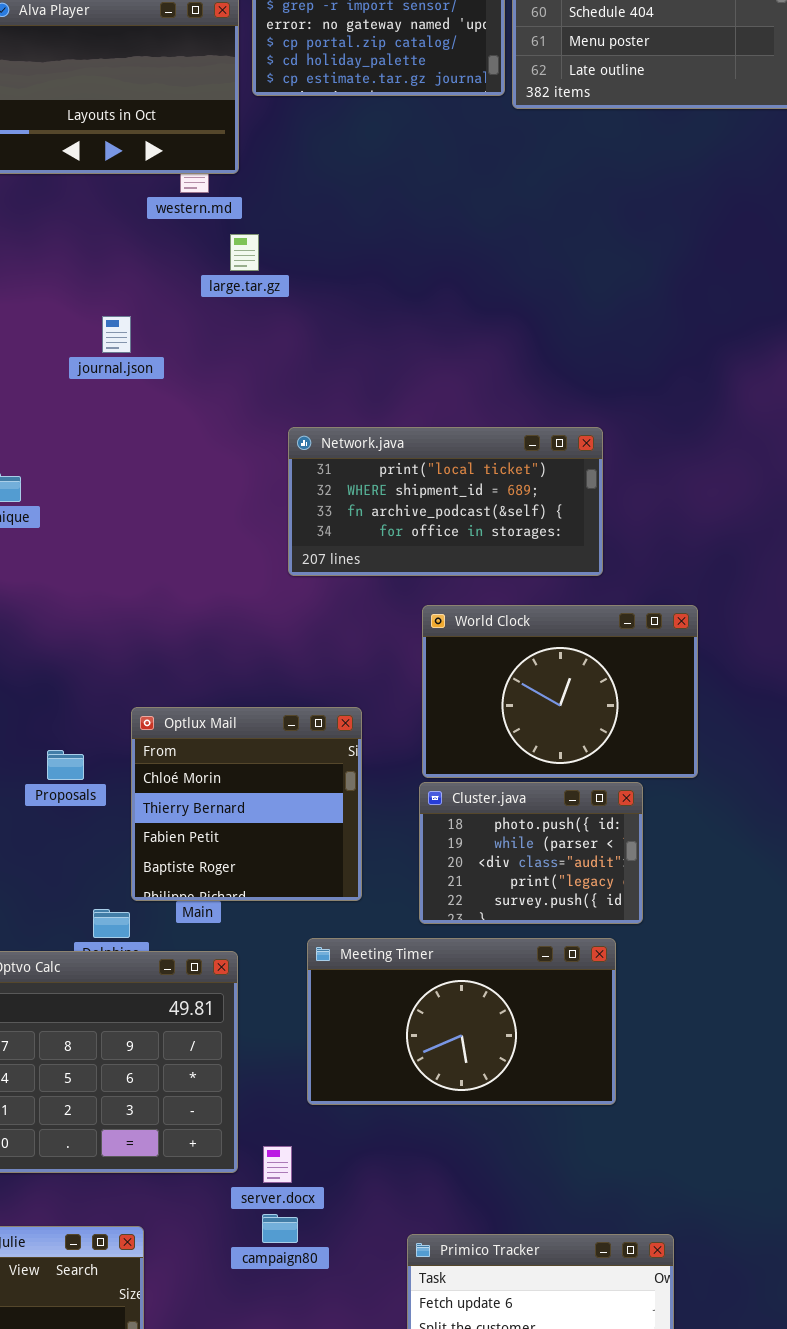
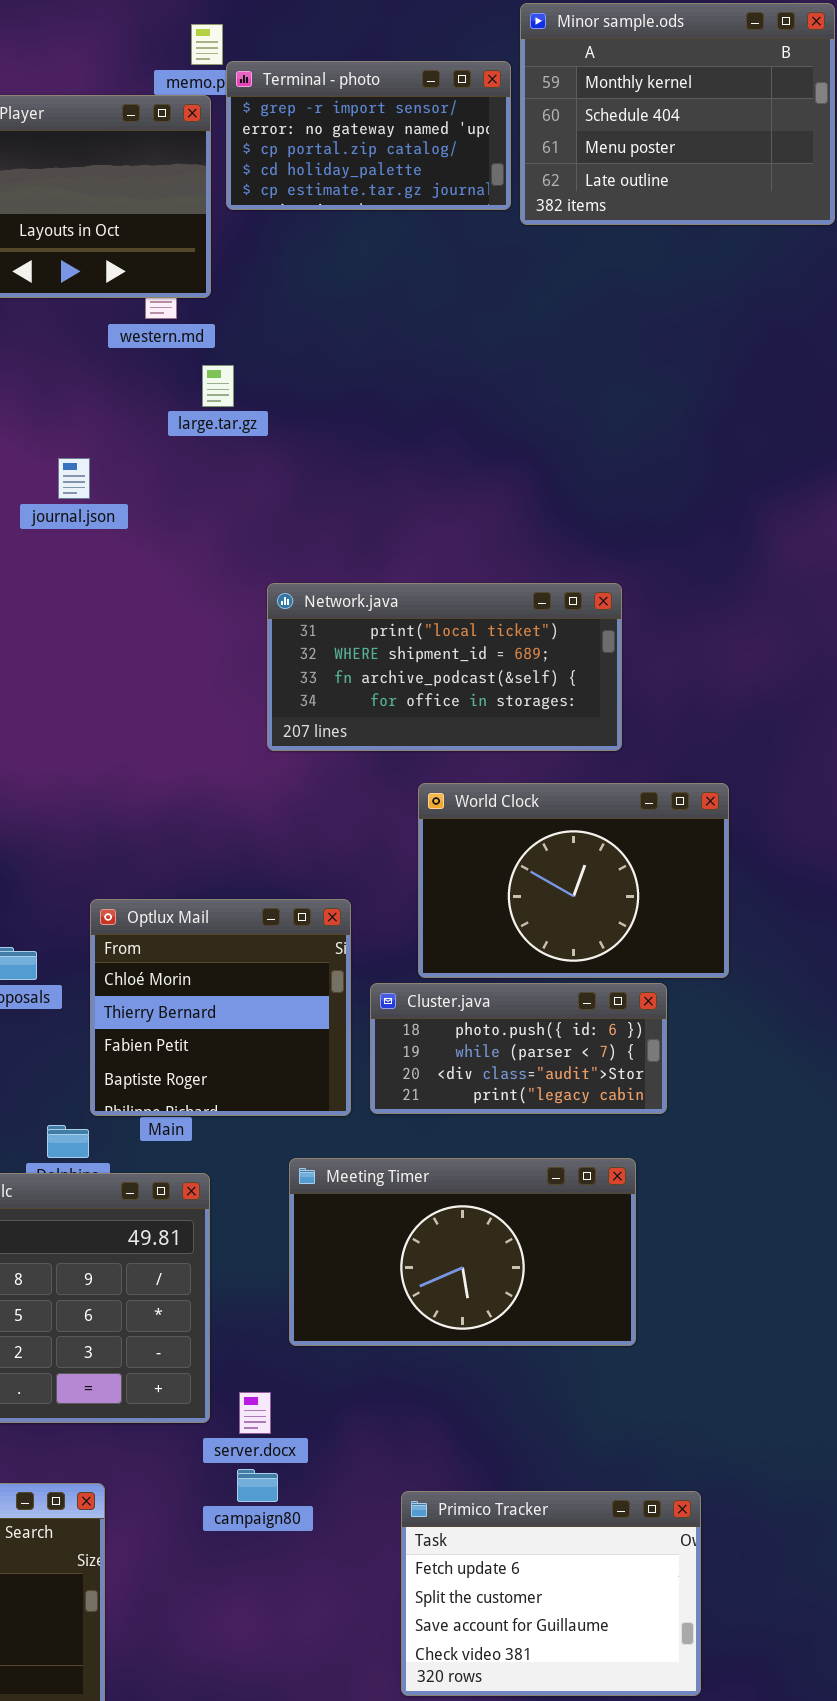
Cluster.java: [419,782,643,924] -> [370,983,667,1114], resized

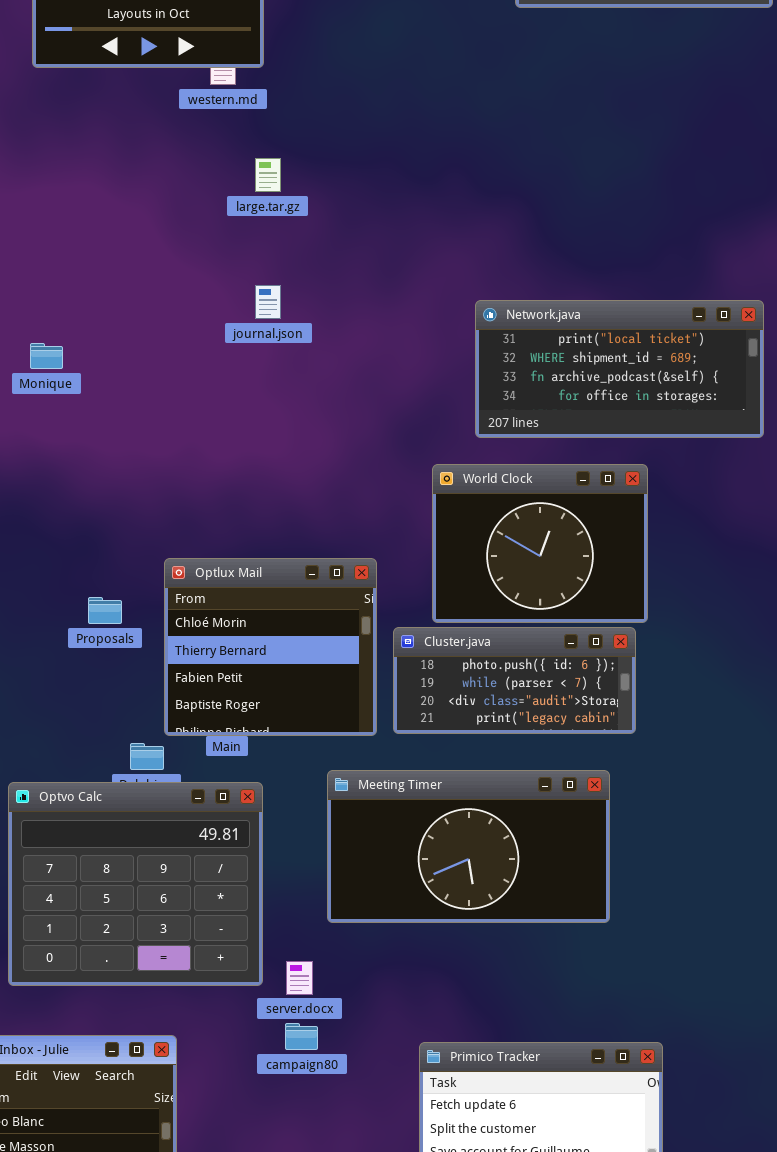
large.tar.gz: [202,365,234,407] -> [255,158,281,192], moved
journal.json: [58,458,90,499] -> [255,285,281,319], moved
Network.java: [267,583,622,751] -> [475,300,764,438], moved
World Clock: [418,783,729,978] -> [432,464,648,623], resized

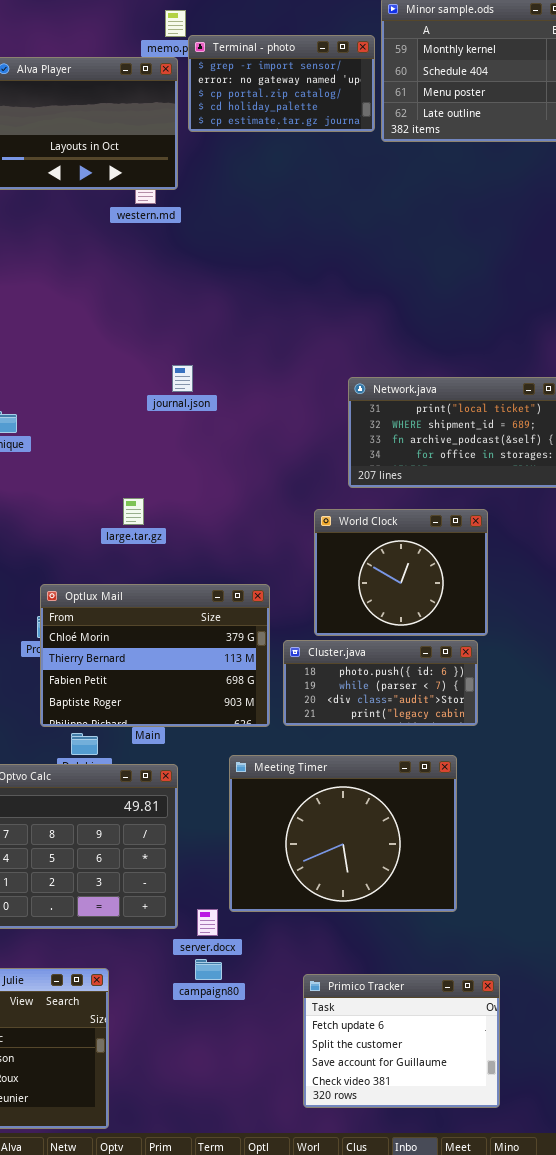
large.tar.gz: [255,158,281,192] -> [123,498,144,525], moved
Optlux Mail: [164,558,377,736] -> [40,584,270,727], resized
Meeting Timer: [327,770,610,923] -> [229,755,457,912], resized

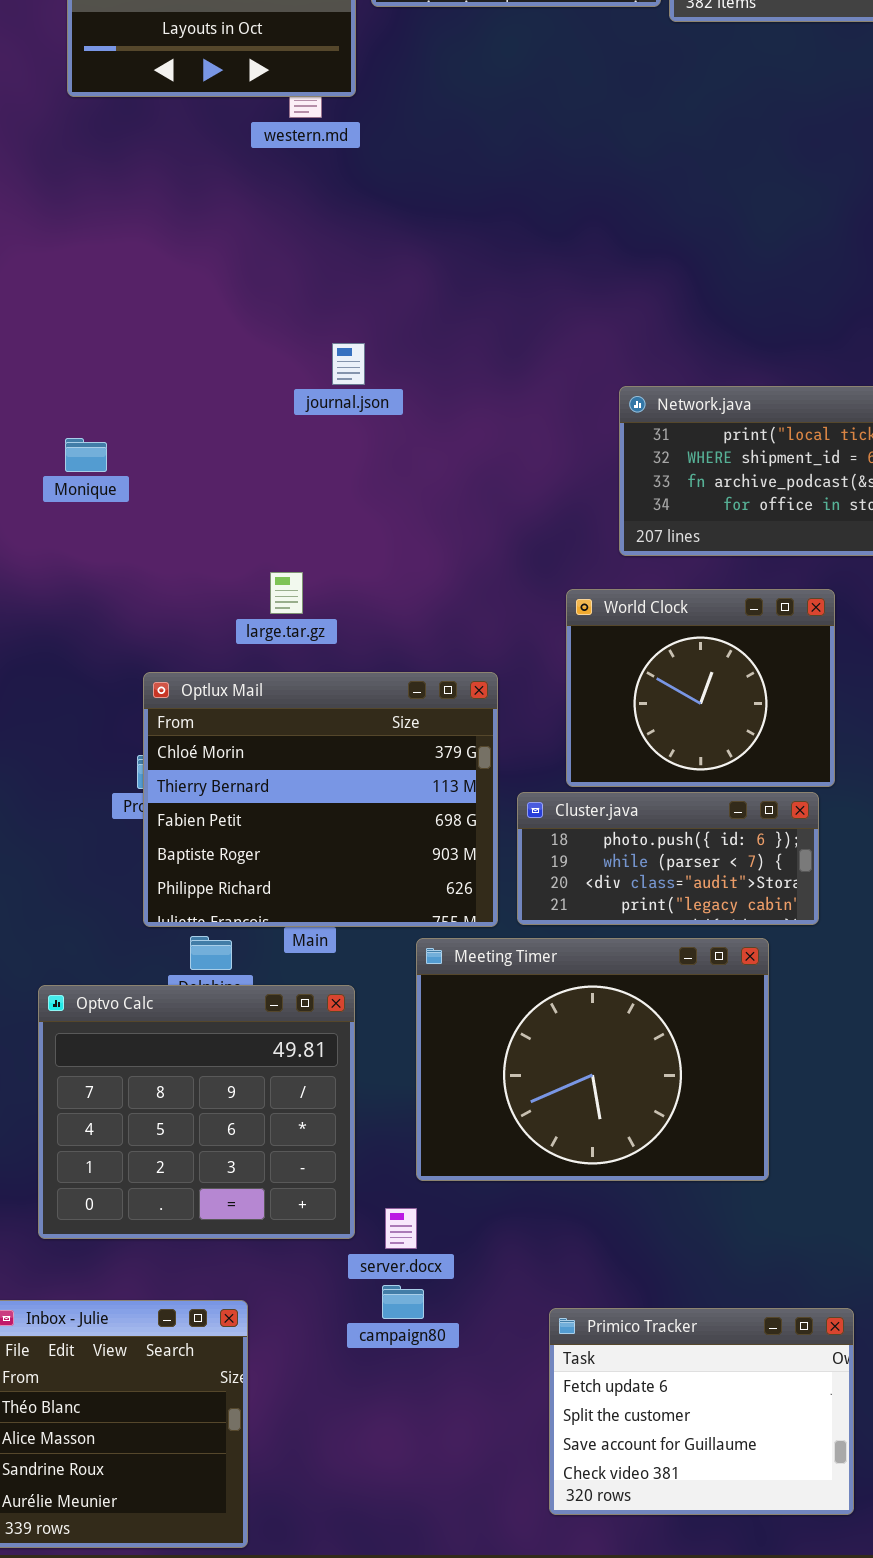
journal.json: [172,365,193,392] -> [332,343,365,385], moved
Optlux Mail: [40,584,270,727] -> [143,672,498,927], resized
Meeting Timer: [229,755,457,912] -> [416,938,769,1181], moved

